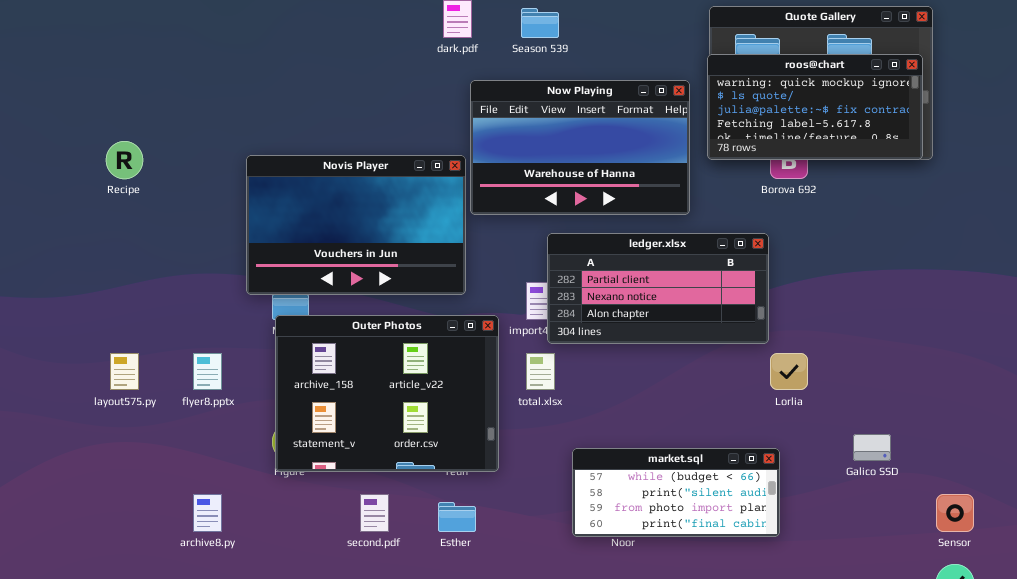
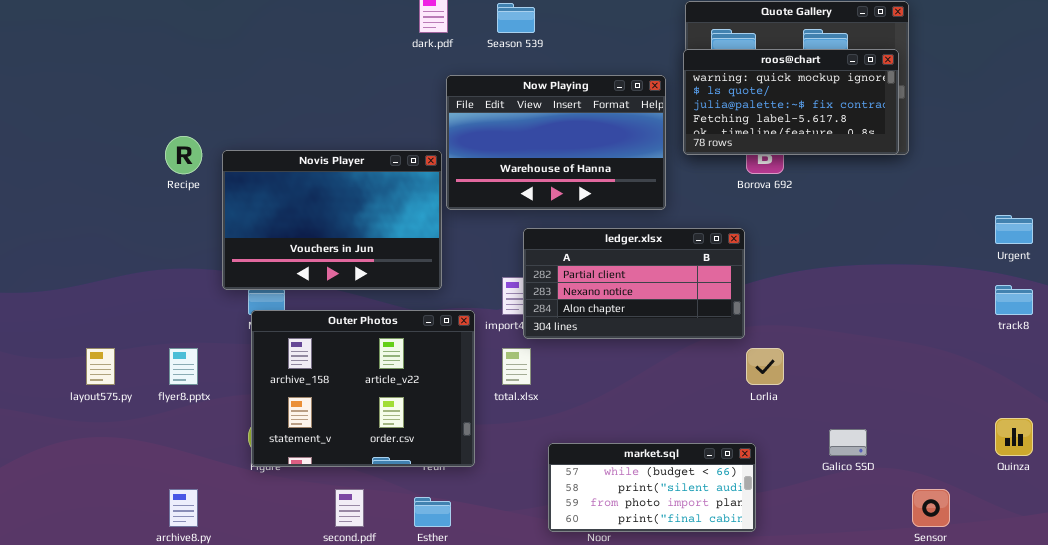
Recipe: [106,141,143,179] -> [165,136,202,174], moved

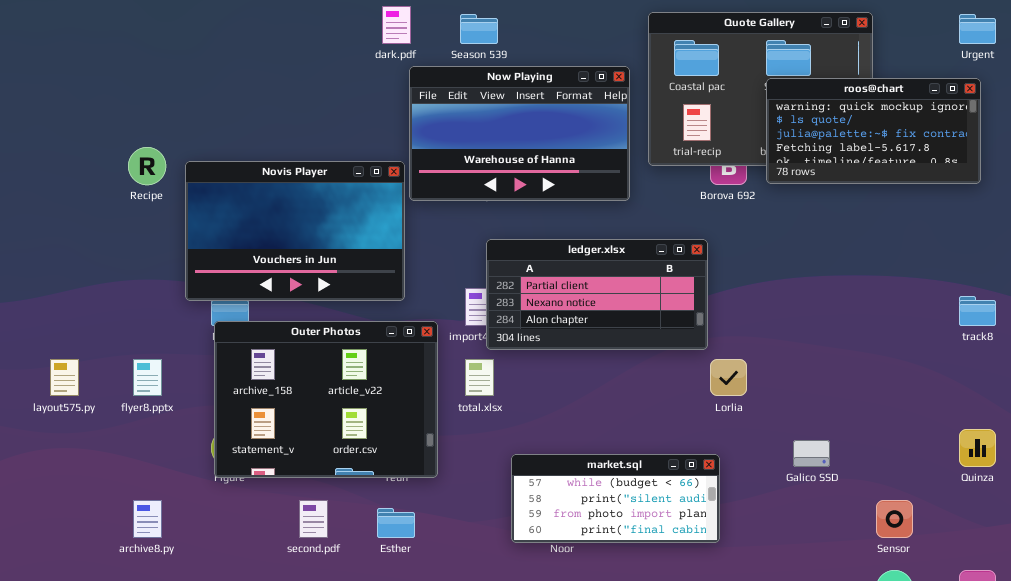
roos@chart: [683,49,899,155] -> [766,78,981,184], moved
Now Playing: [446,75,666,210] -> [409,66,630,201], moved
Urgent: [995,215,1033,244] -> [959,14,996,44], moved

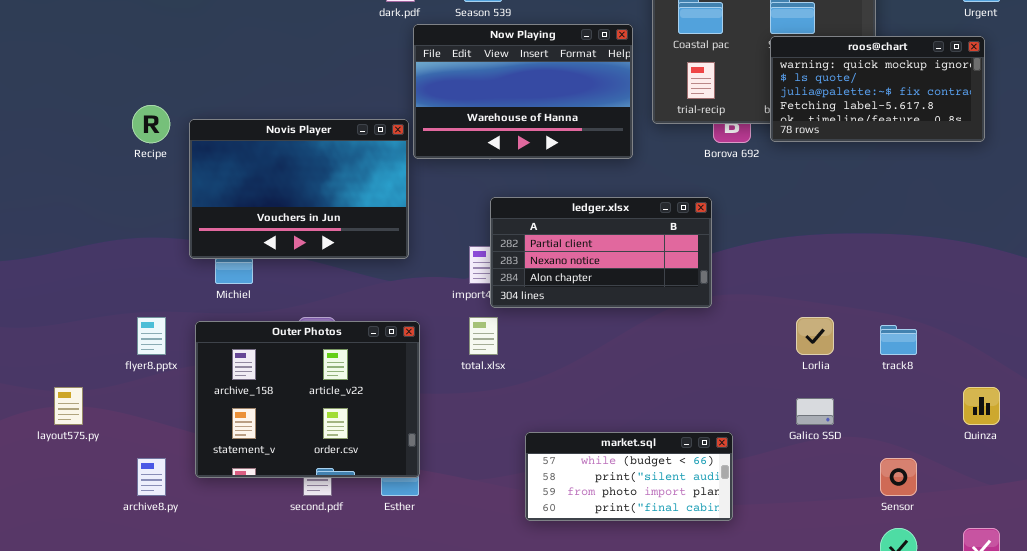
track8: [959,296,996,326] -> [880,325,917,355], moved
Outer Photos: [214,321,438,478] -> [195,321,420,478], moved
layout575.py: [50,359,79,396] -> [54,387,83,425], moved
Lorlia: [710,359,747,396] -> [796,317,834,355], moved
market.sql: [511,454,720,543] -> [525,432,733,521], moved

